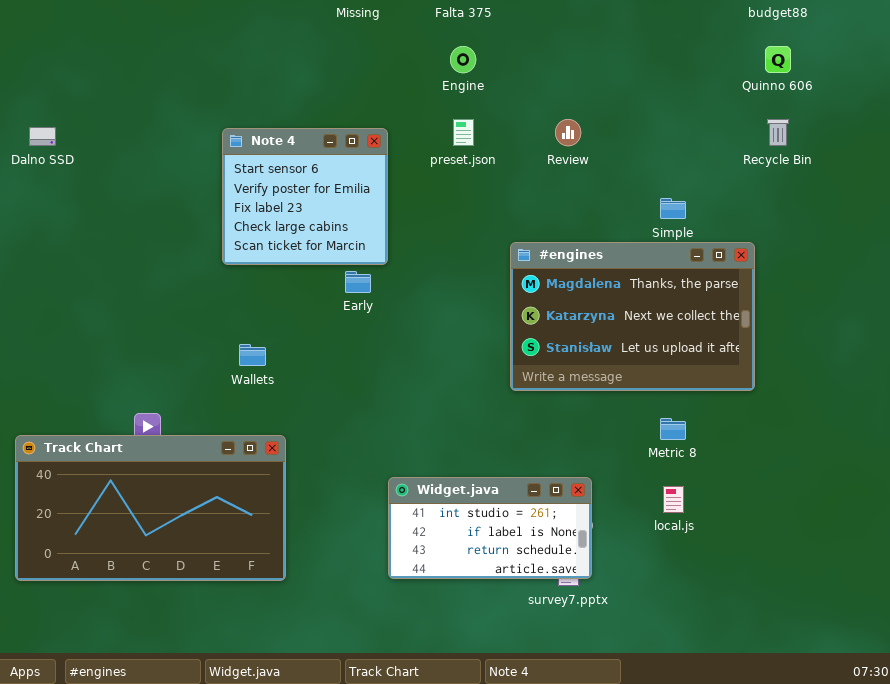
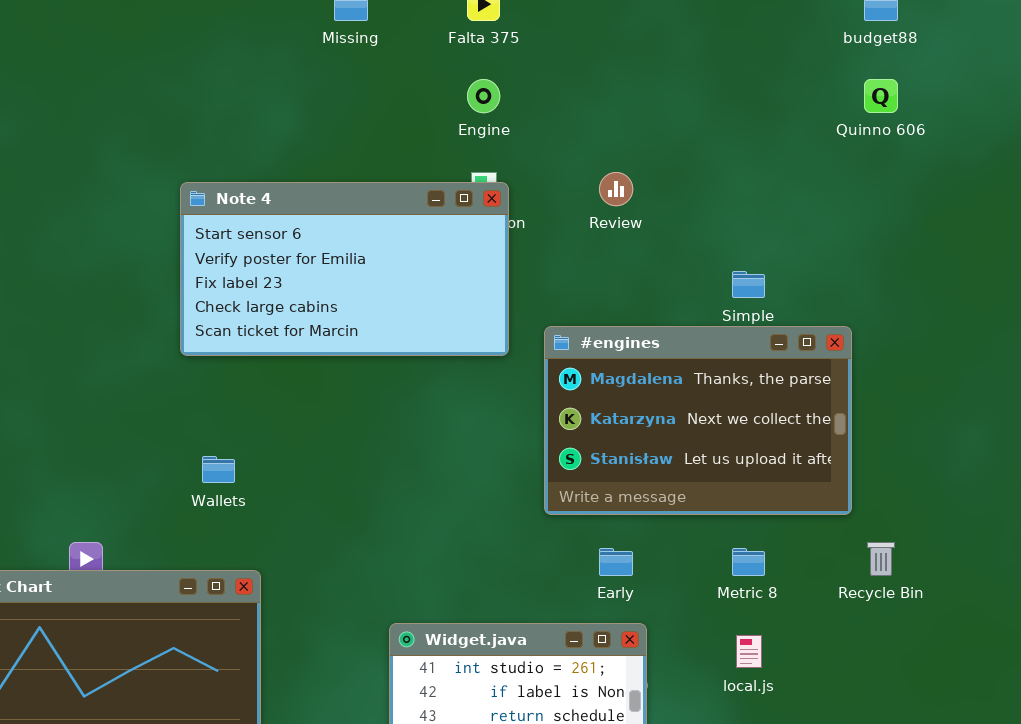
Recycle Bin: [767,119,789,146] -> [867,542,895,576], moved
Note 4: [222,128,388,265] -> [180,182,509,356], resized
Early: [345,271,371,293] -> [599,548,633,576], moved

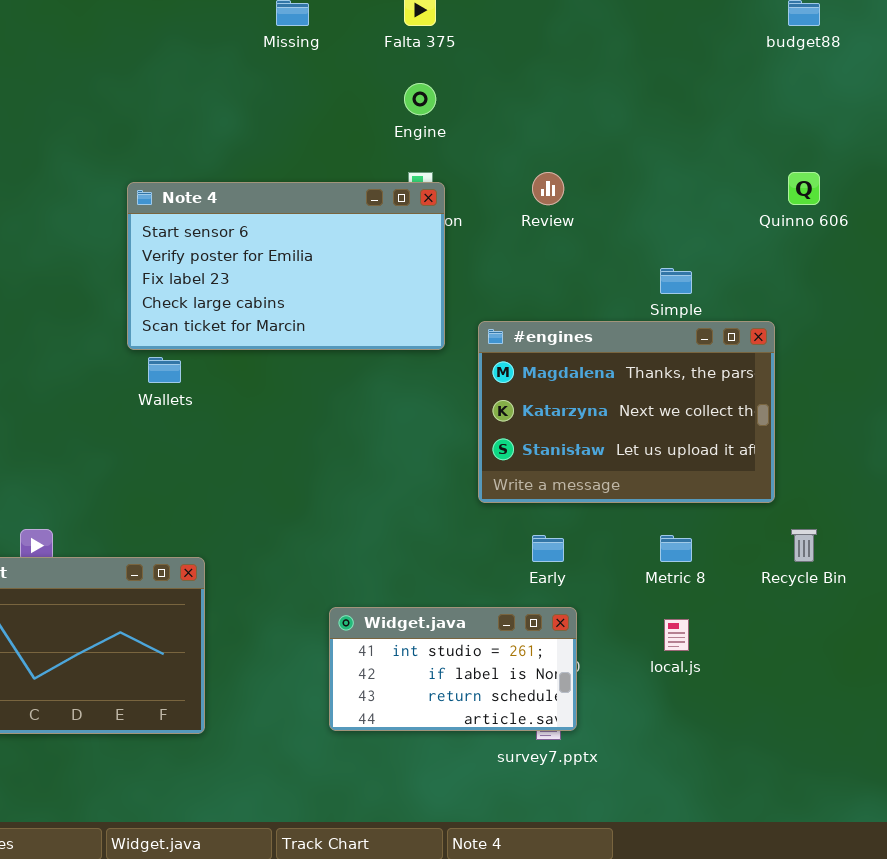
Quinno 606: [864,79,898,113] -> [788,172,820,205], moved
Wallets: [202,456,235,483] -> [148,357,181,383], moved

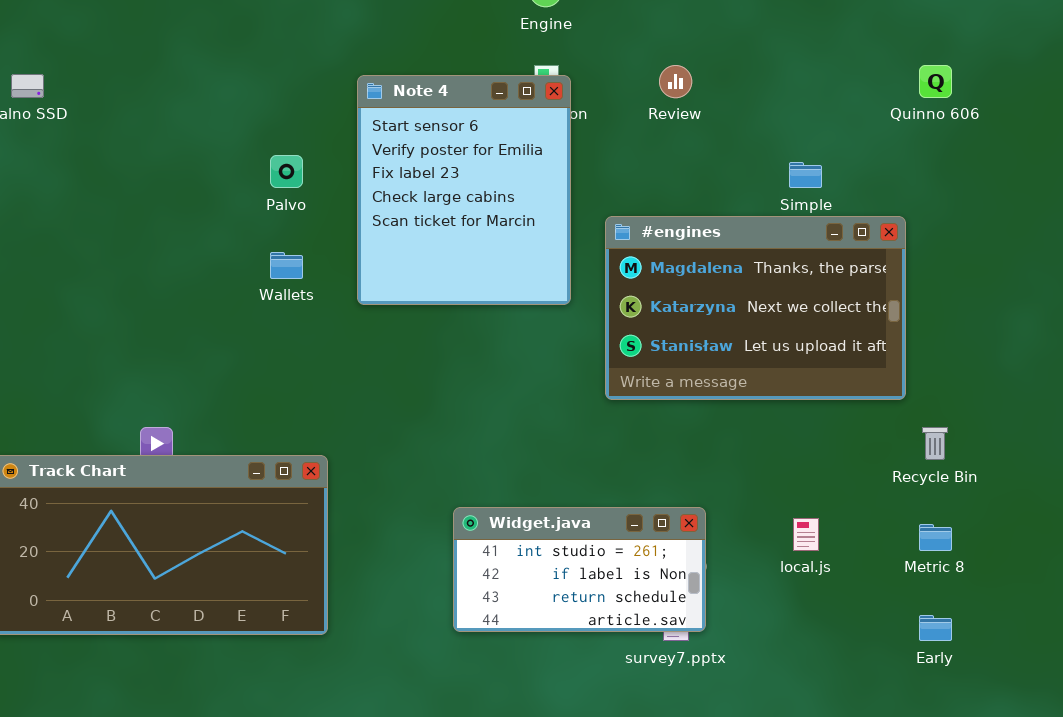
Note 4: [127,182,445,350] -> [357,75,571,305], resized
Early: [532,535,564,562] -> [919,615,952,641], moved
Metric 8: [660,535,692,562] -> [919,524,952,551], moved

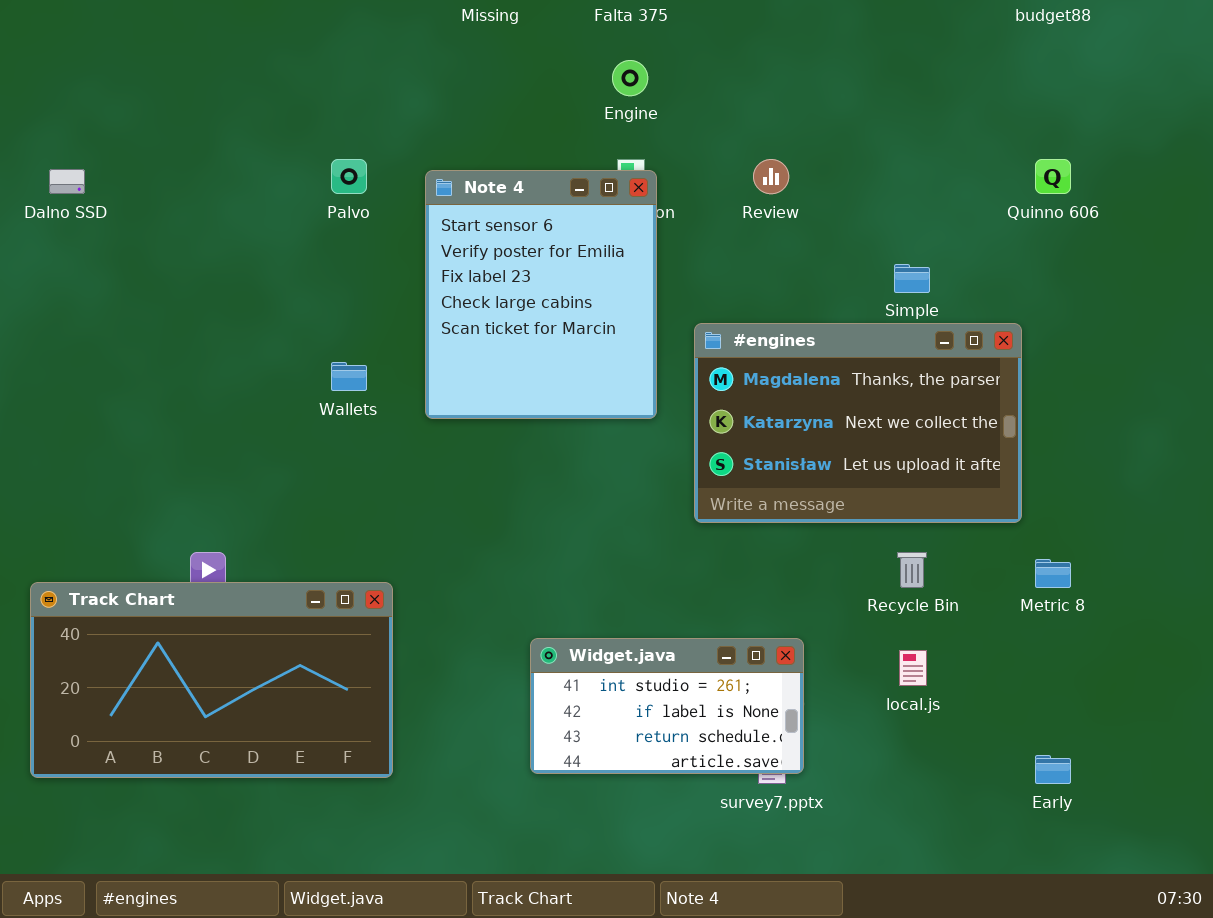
Palvo: [270,155,303,188] -> [331,159,367,194], moved
Recycle Bin: [922,427,948,460] -> [897,552,927,588], moved
Metric 8: [919,524,952,551] -> [1035,559,1071,588], moved

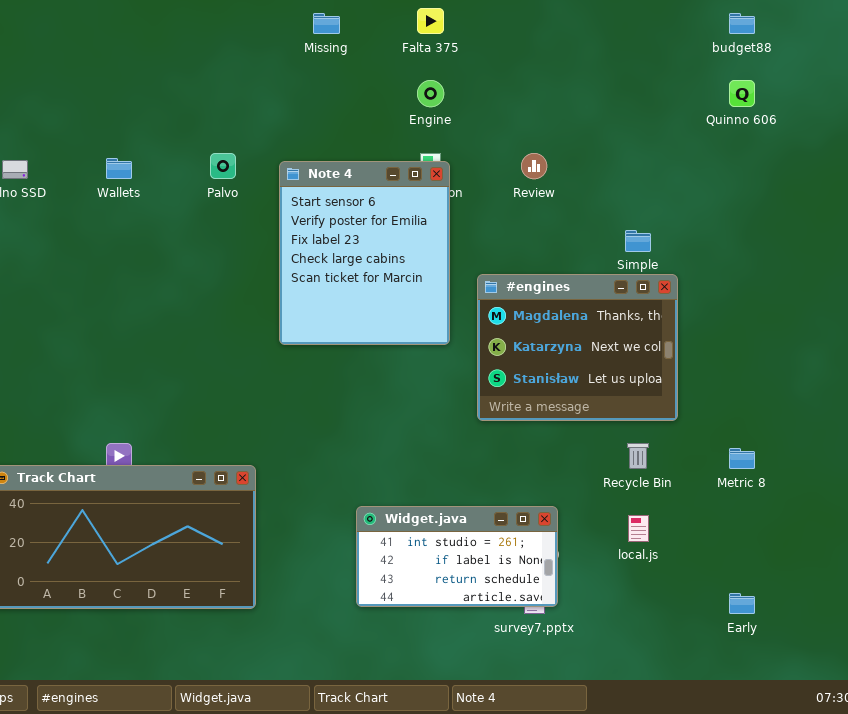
Quinno 606: [1035,159,1071,194] -> [729,80,755,107], moved
#engines: [694,323,1022,523] -> [477,274,678,421], resized
Wallets: [331,362,367,391] -> [106,158,132,179], moved

